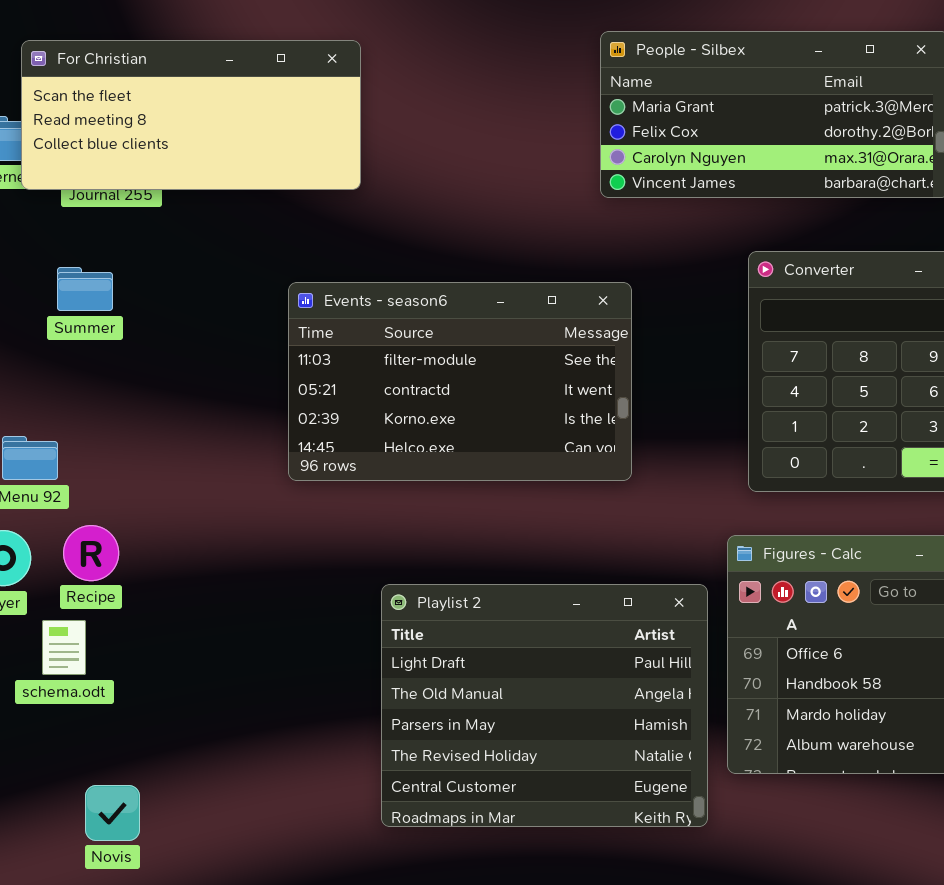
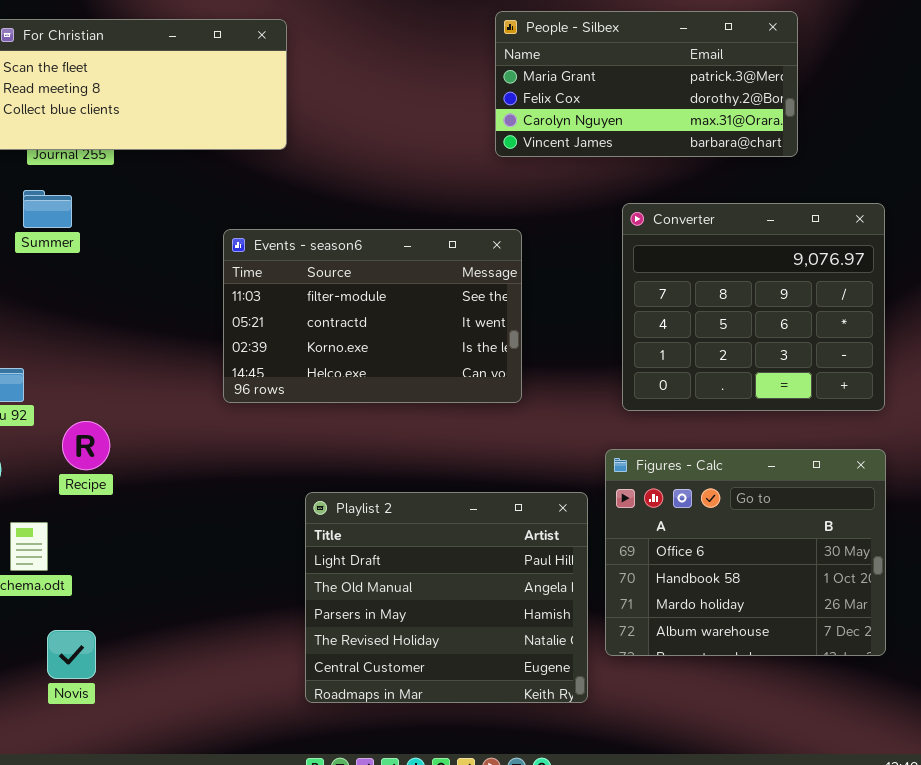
Summer: [57,267,113,311] -> [23,190,72,228], moved
Recipe: [63,525,119,581] -> [62,421,110,470], moved
Novis: [85,785,140,841] -> [47,630,96,679], moved

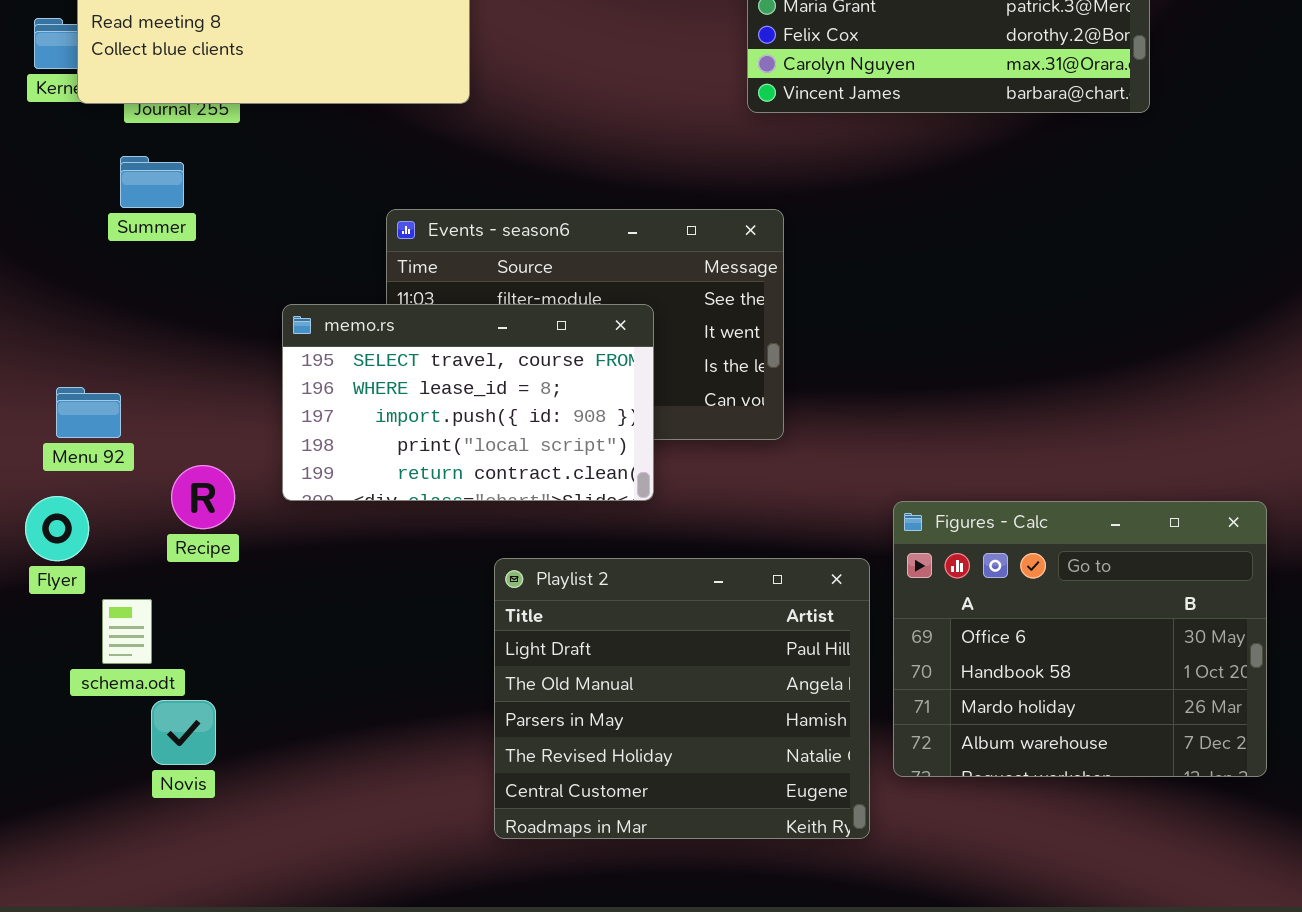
Converter: [622,203,885,411] -> none, closed
memo.rs: none -> [282,304,654,501], opened
Novis: [47,630,96,679] -> [151,700,216,765], moved

